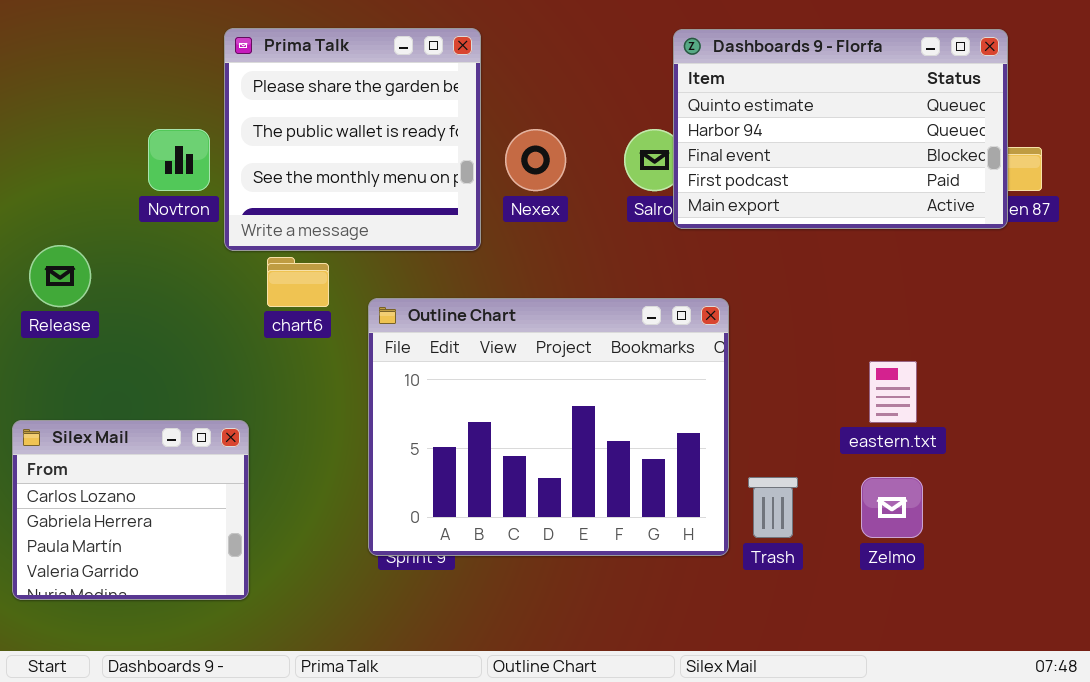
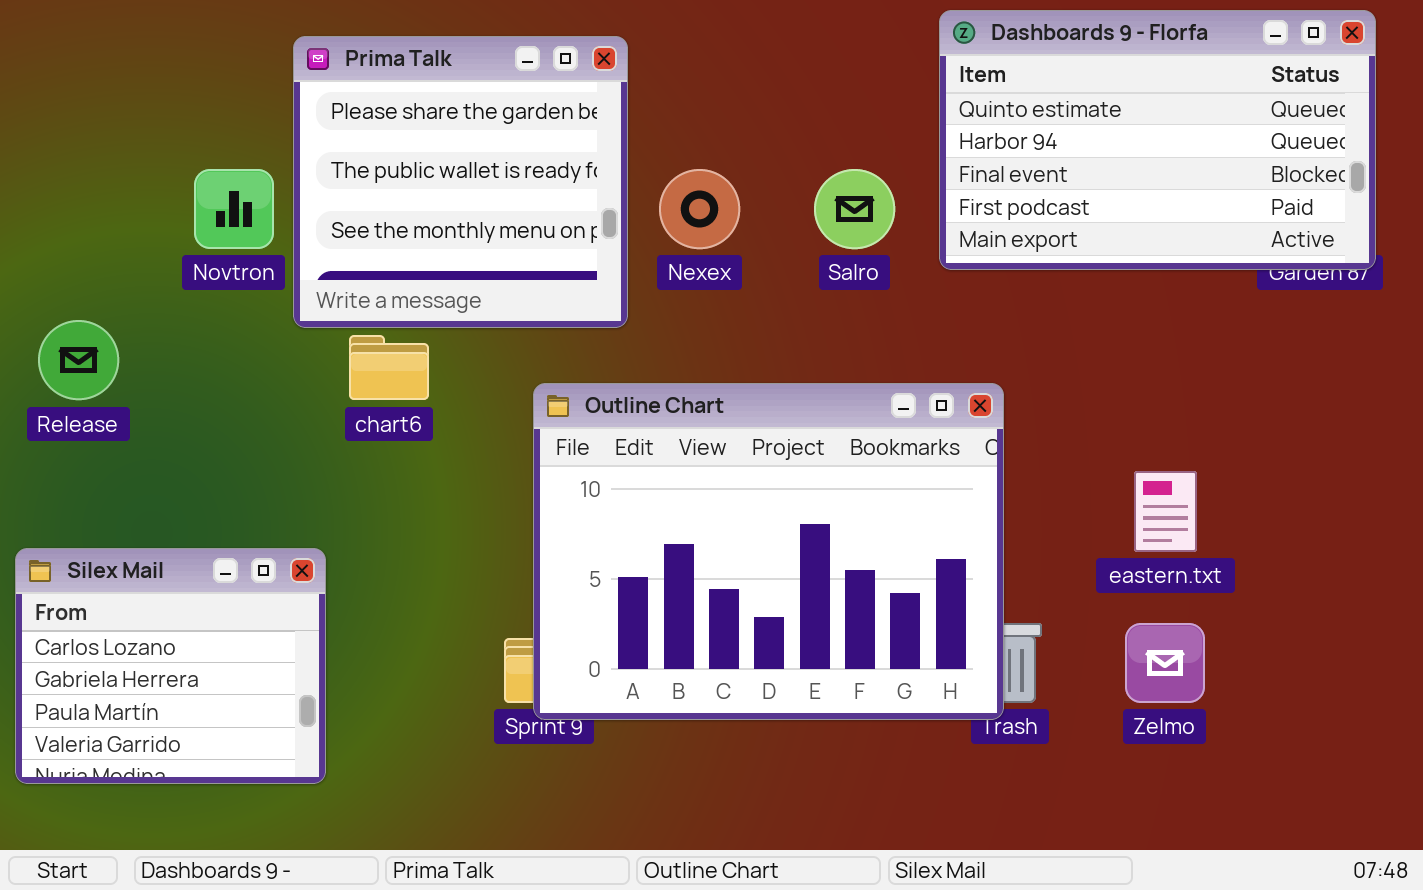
Dashboards 9 - Florfa: [673,29,1008,229] -> [939,10,1376,270], moved
Outline Chart: [368,298,729,556] -> [533,383,1004,720], moved

